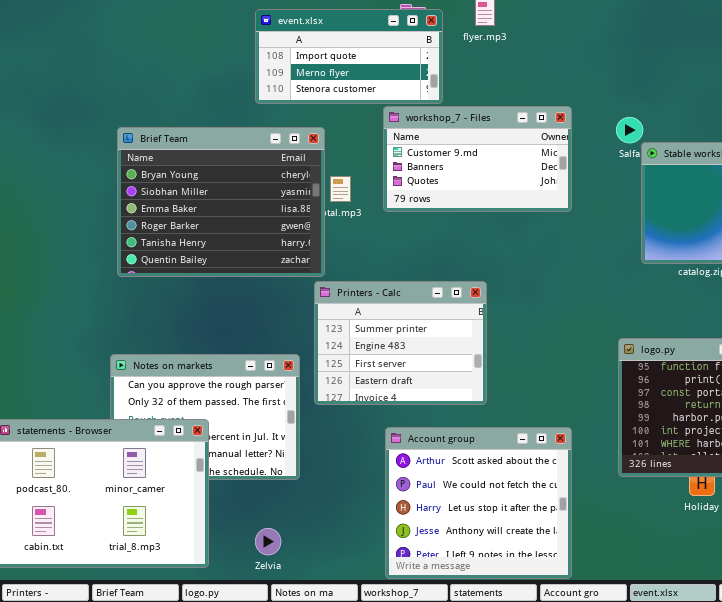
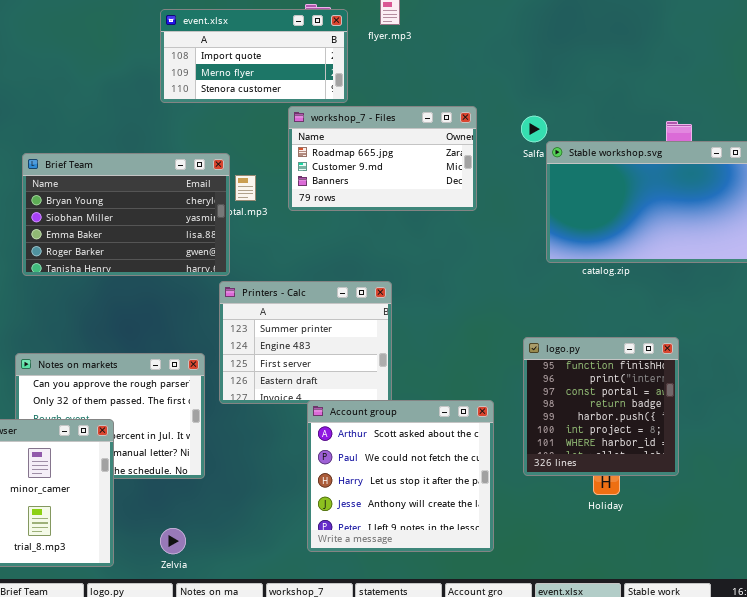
workshop_7 - Files: [383,106,572,212] -> [288,106,477,211], scrolled up 1 row
Brief Team: [117,127,325,277] -> [22,153,230,276], resized
Account group: [385,427,572,579] -> [307,400,494,552], moved

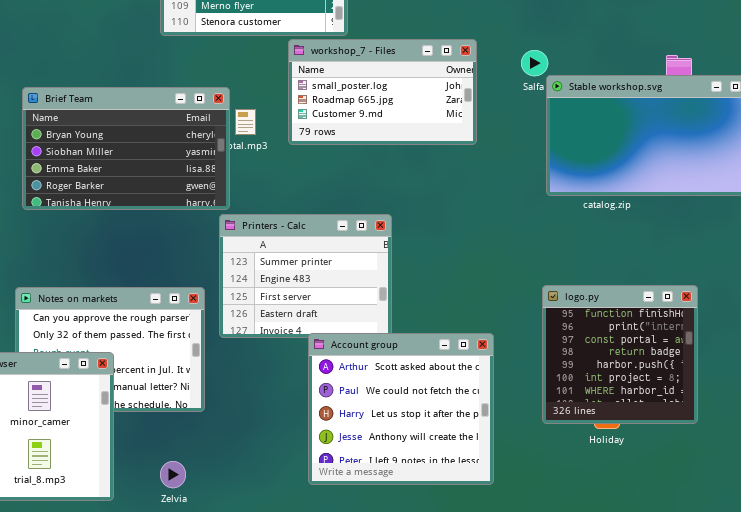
workshop_7 - Files: [288,106,477,211] -> [288,39,477,145], scrolled up 1 row
logo.py: [523,337,679,476] -> [542,285,698,424], moved

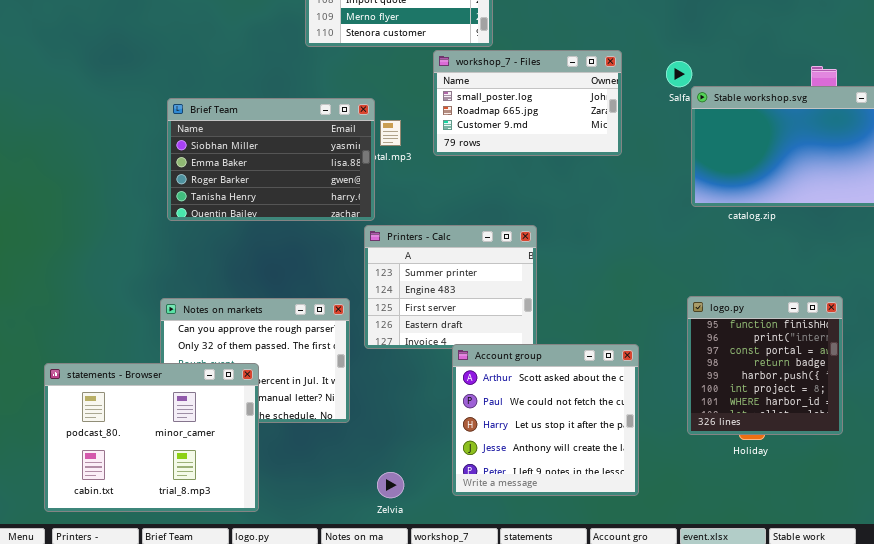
Brief Team: [22,87,230,210] -> [167,98,375,221], scrolled down 1 row
Zelvia: [160,461,186,488] -> [377,472,404,498], moved

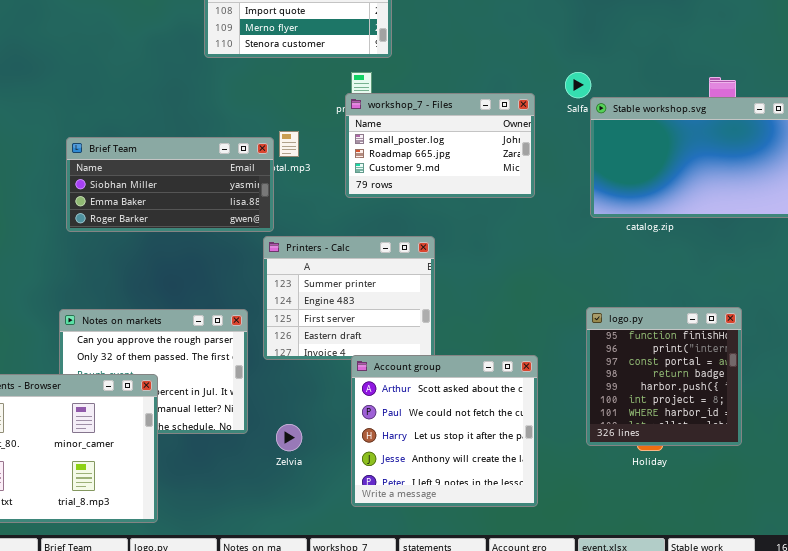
workshop_7 - Files: [433,50,622,156] -> [345,93,535,198], moved
Brief Team: [167,98,375,221] -> [66,137,274,232], resized
Zelvia: [377,472,404,498] -> [276,424,302,451], moved

